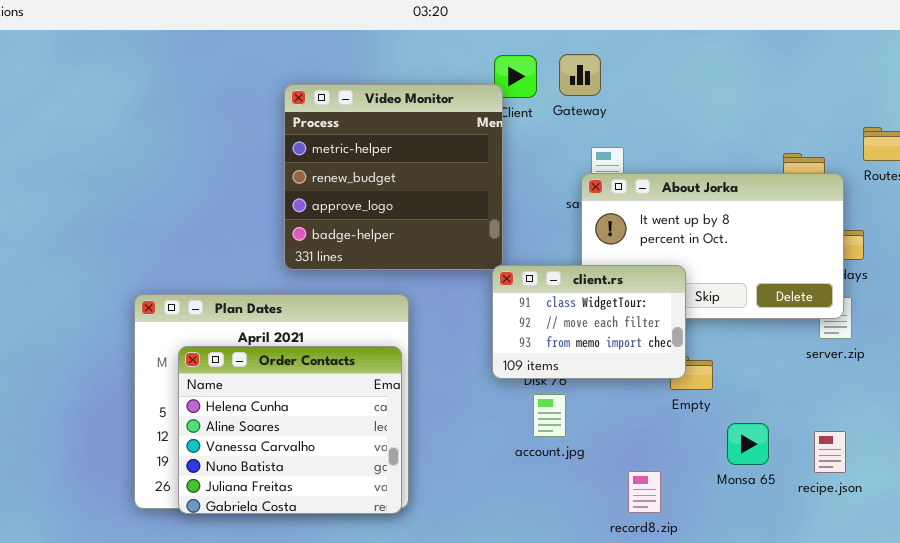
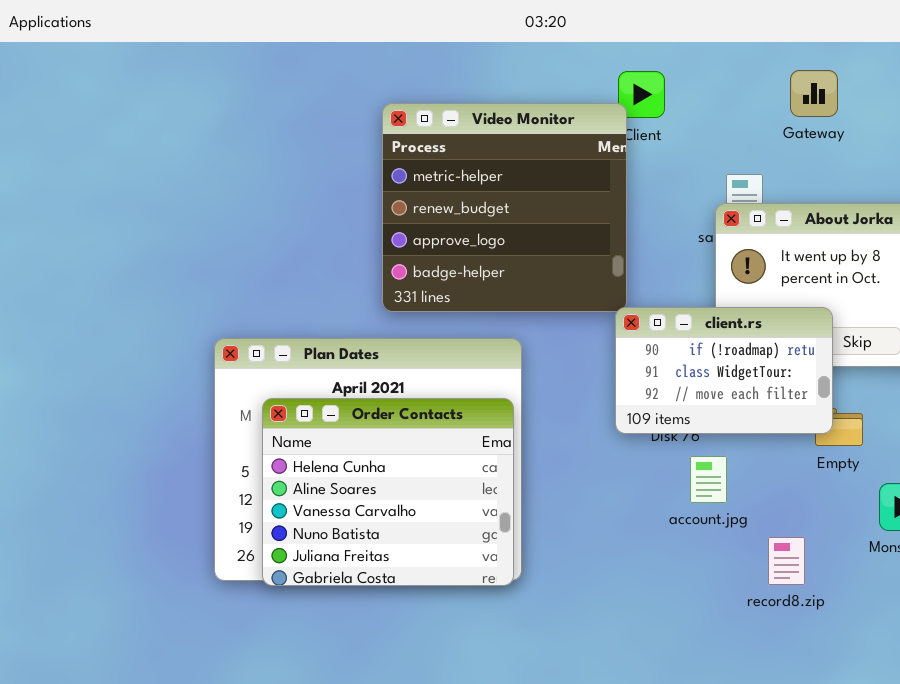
Gateway: [559,54,601,96] -> [790,70,838,117], moved
client.rs: [492,265,686,379] -> [615,307,833,434], scrolled up 1 row
account.jpg: [533,394,566,437] -> [690,456,727,503], moved

